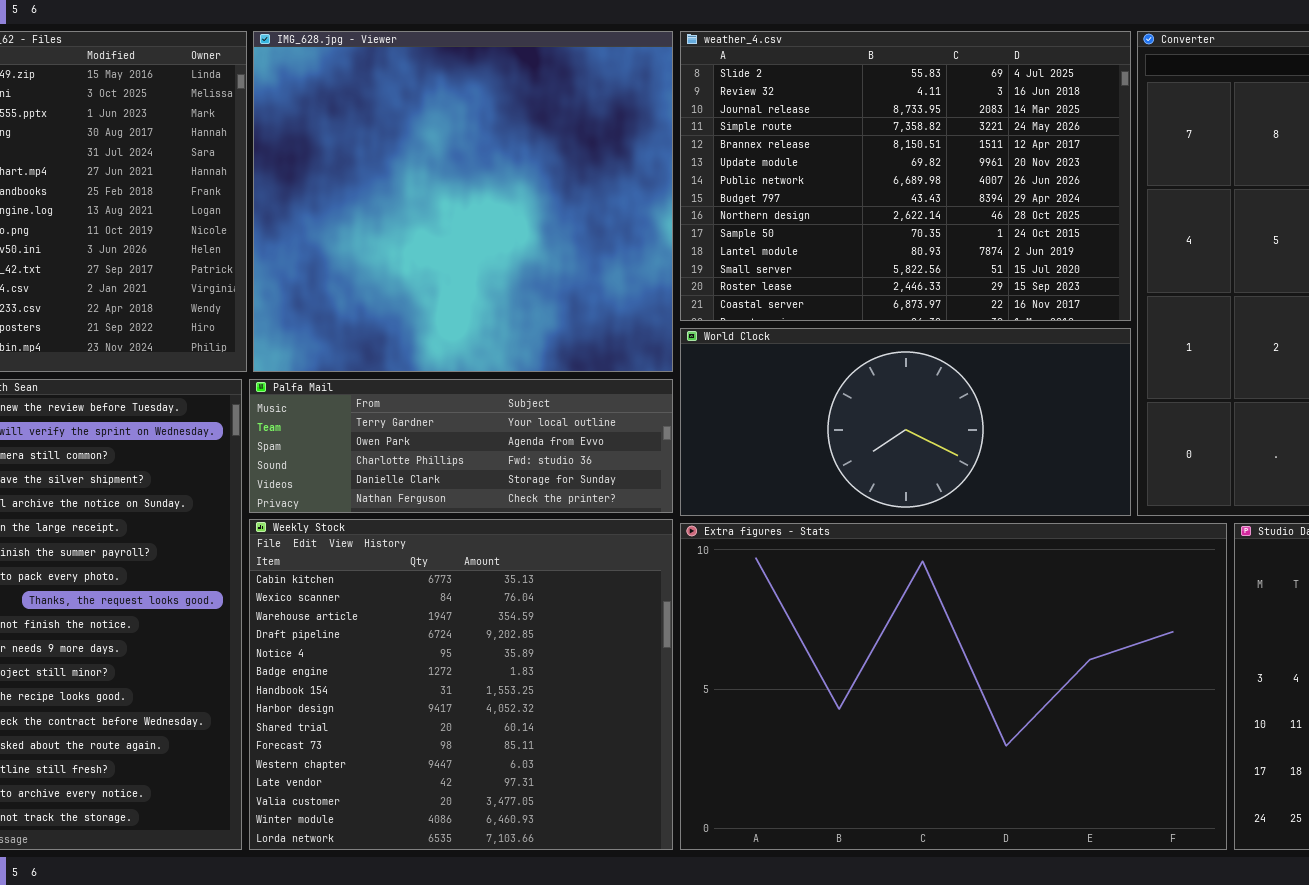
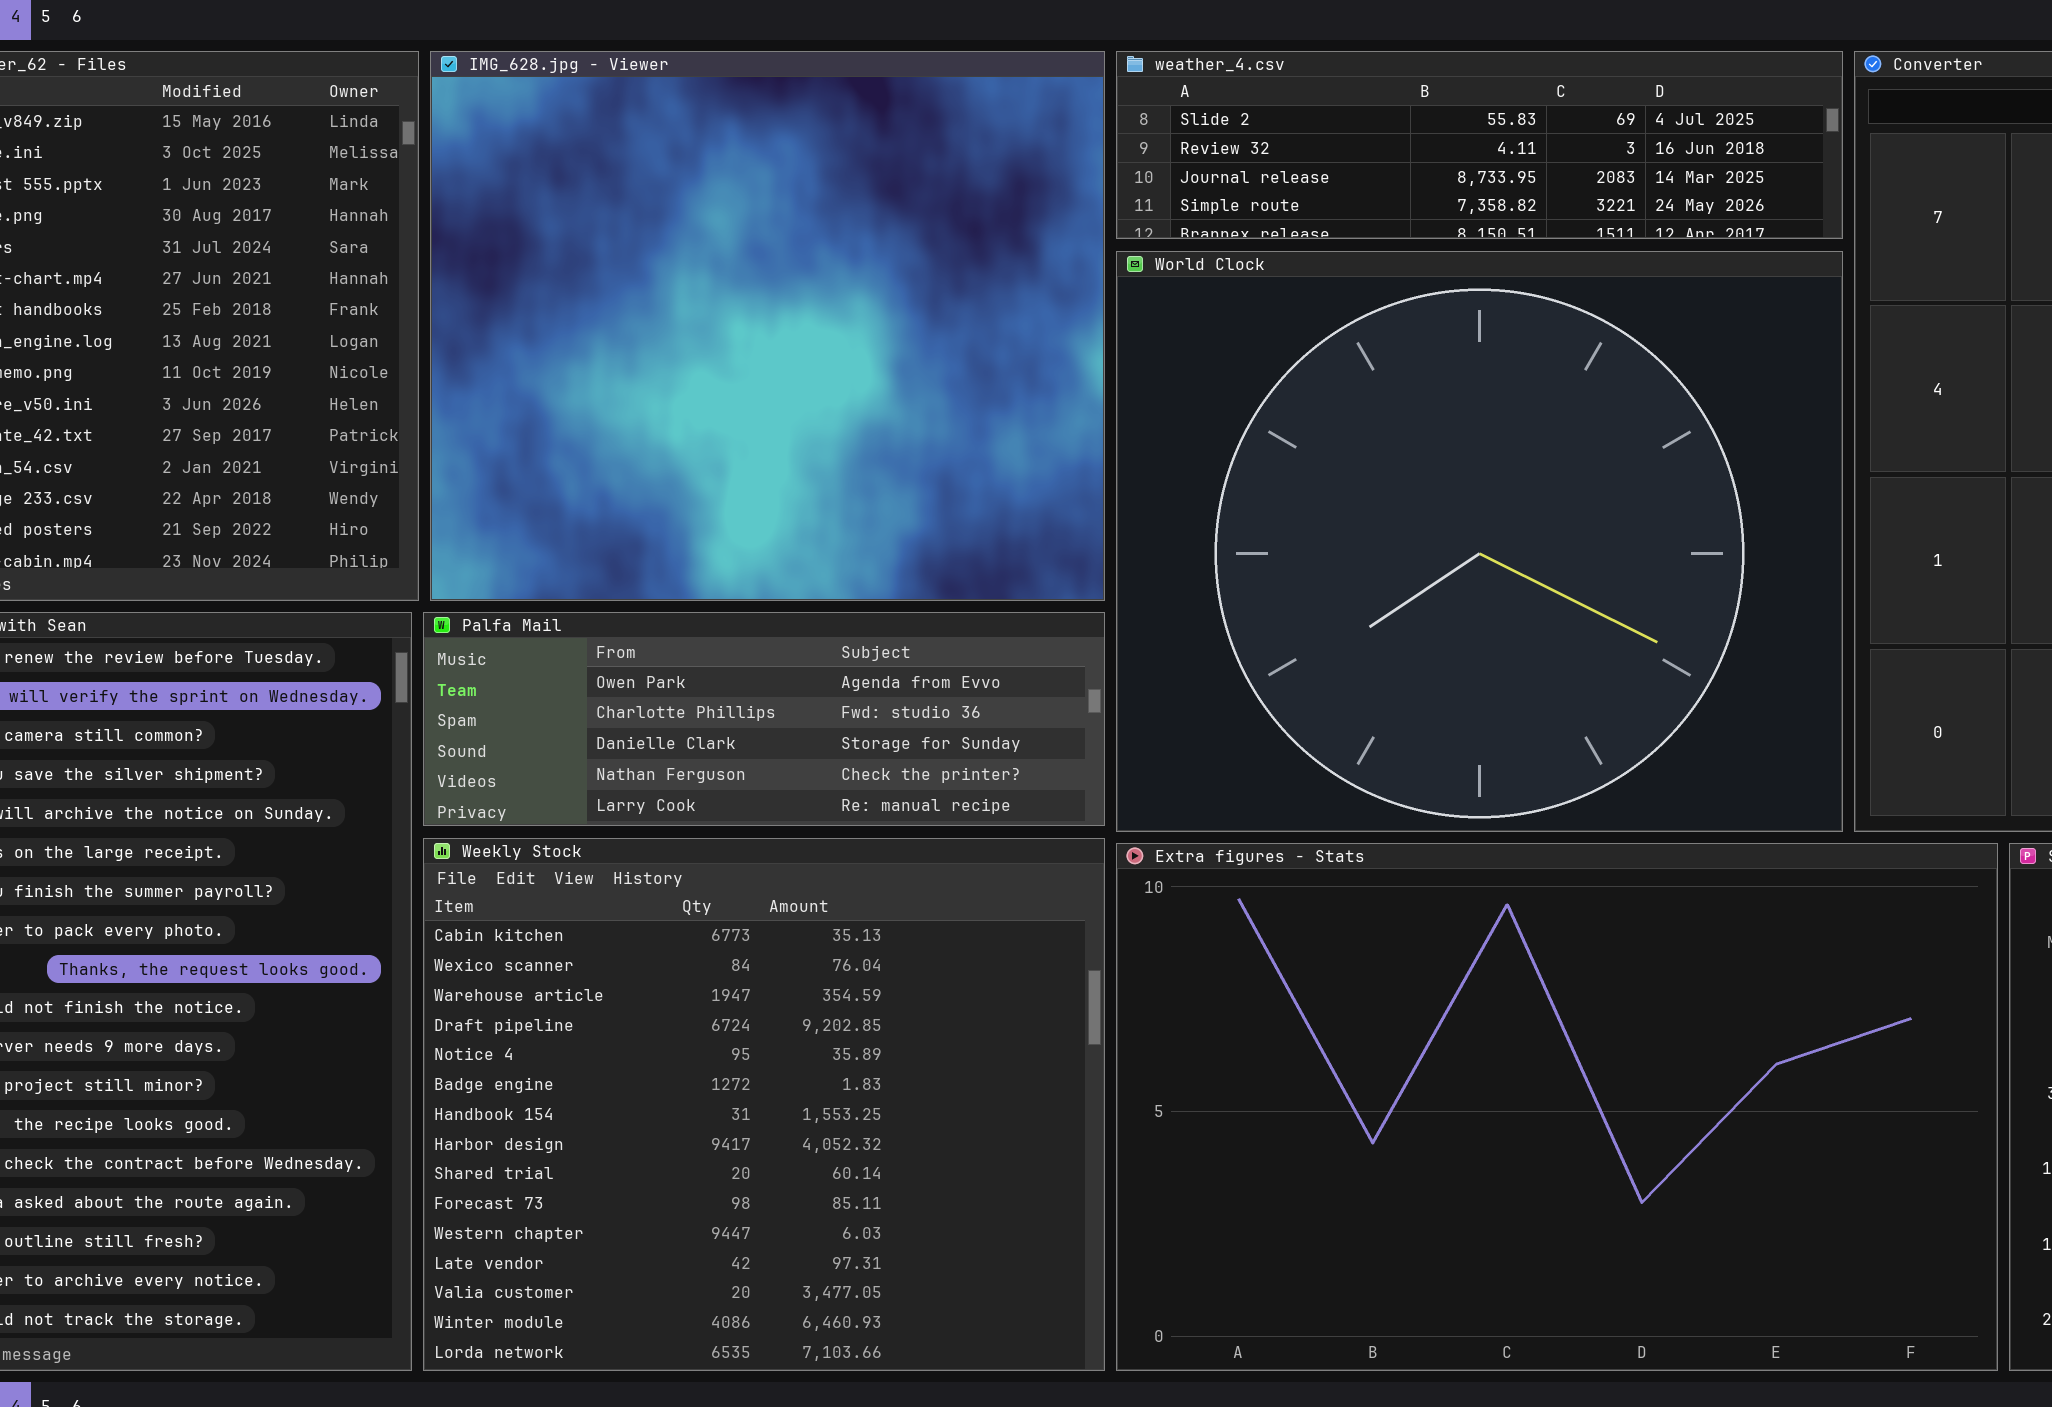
weather_4.csv: [680,31,1131,321] -> [1116,51,1843,239], resized
World Clock: [680,328,1131,516] -> [1116,251,1843,832], resized
Palfa Mail: [249,379,673,513] -> [423,612,1105,826], scrolled down 1 row

